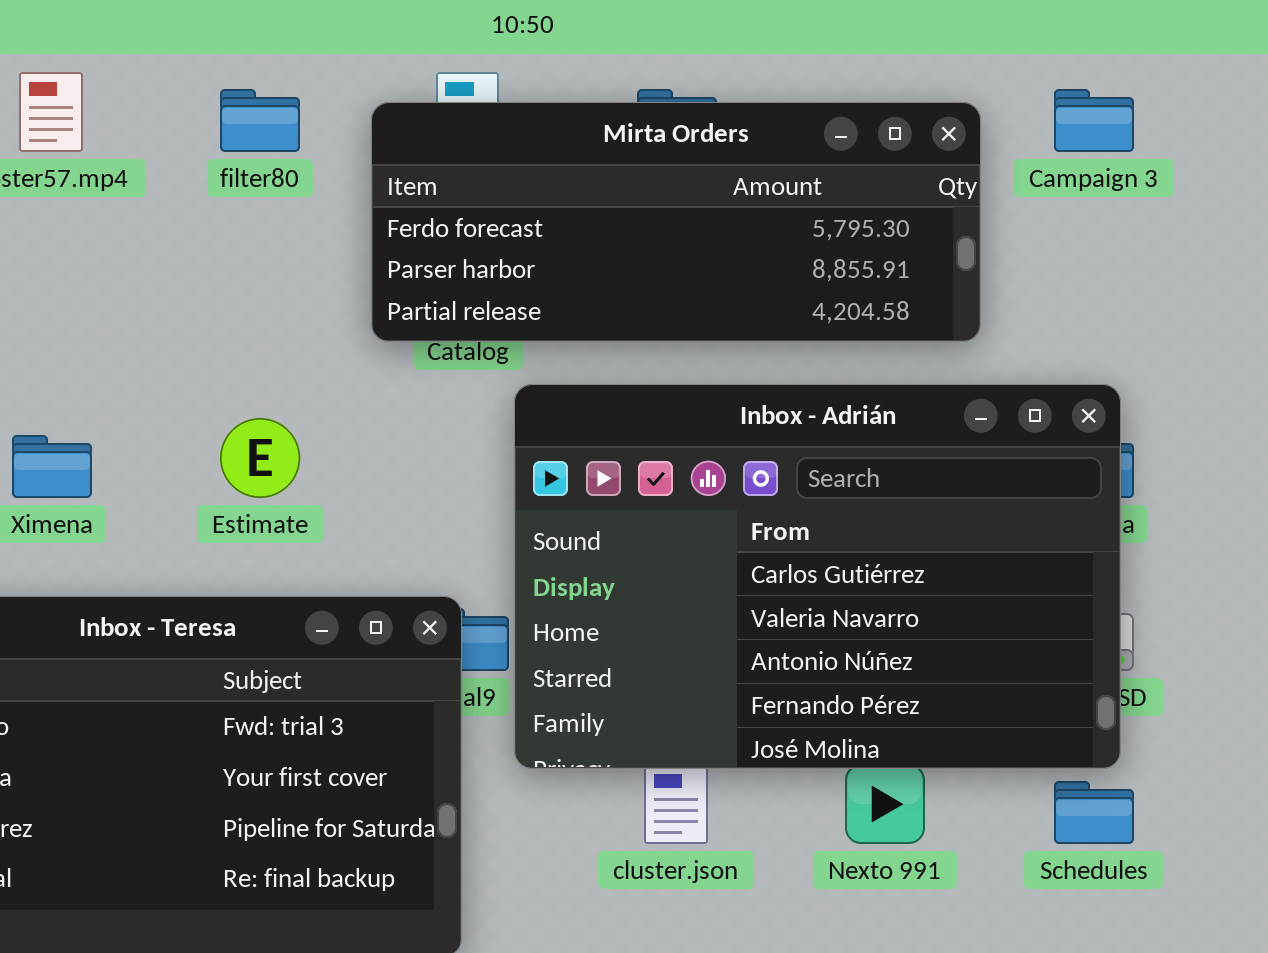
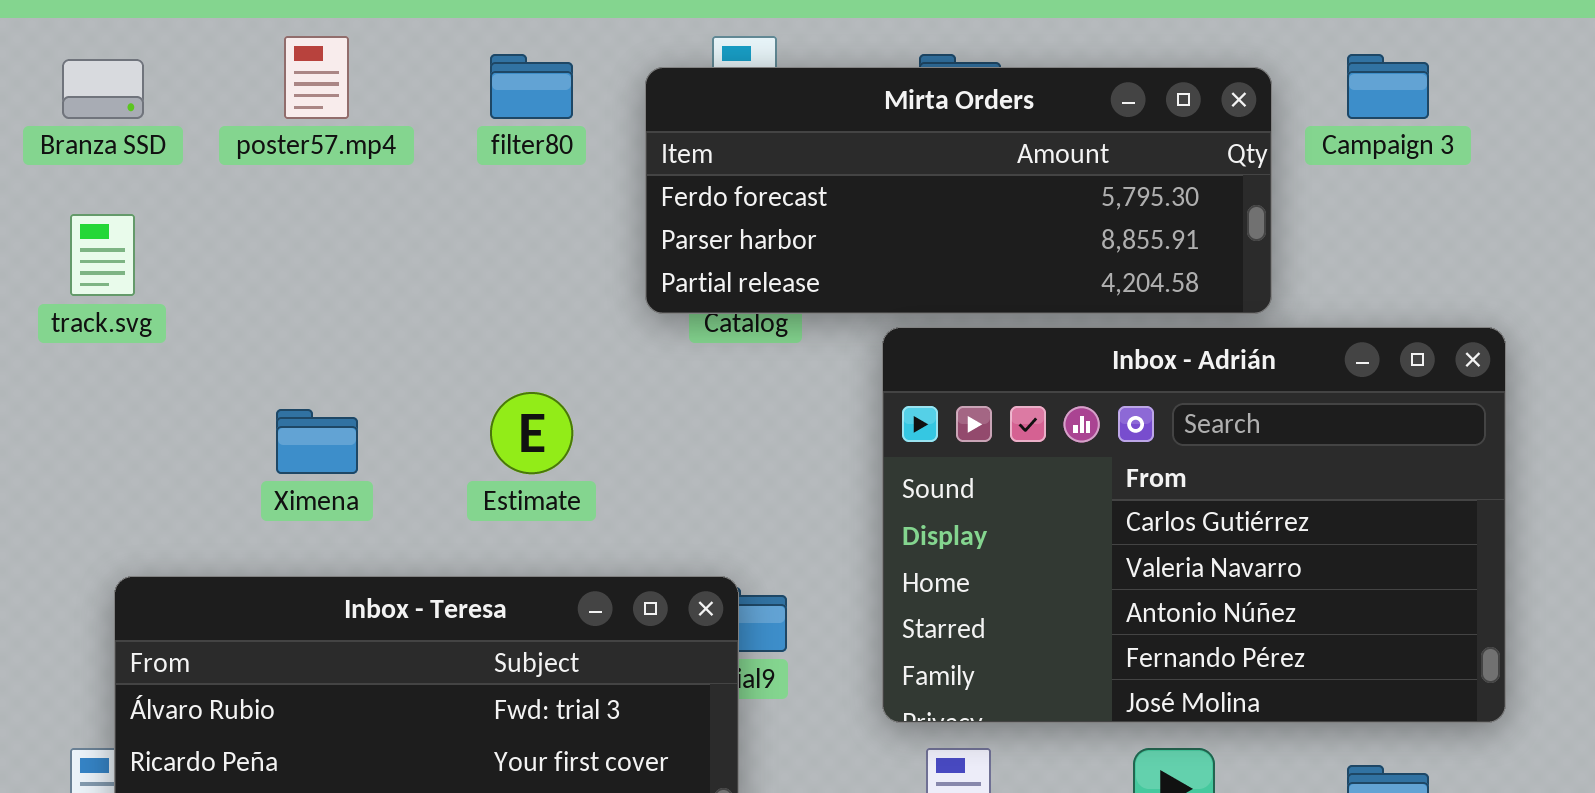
Inbox - Adrián: [514,384,1121,769] -> [882,327,1506,723], moved

